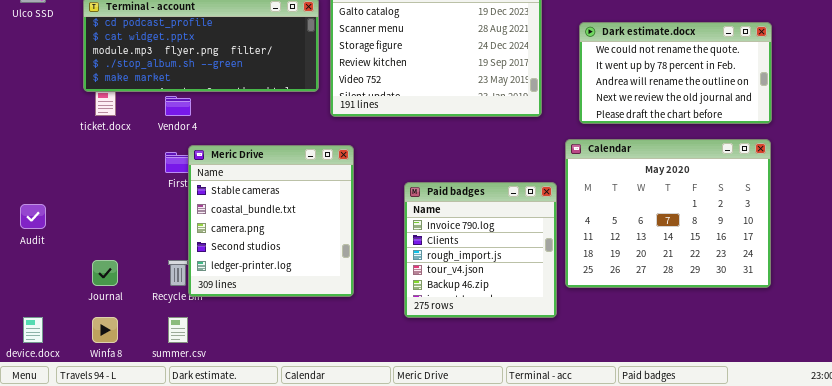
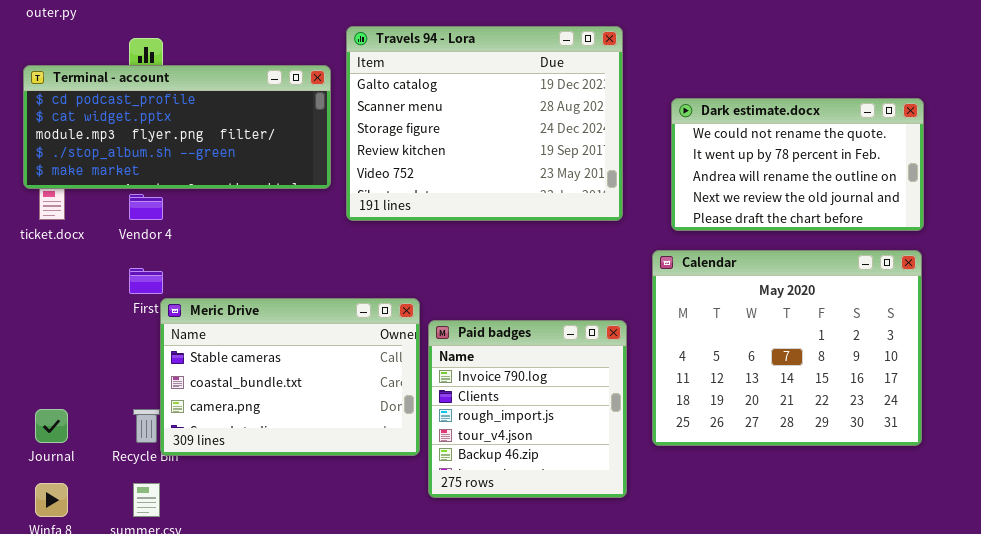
Meric Drive: [188,145,354,297] -> [160,298,420,456], resized
Paid badges: [404,182,557,318] -> [428,320,627,498], moved

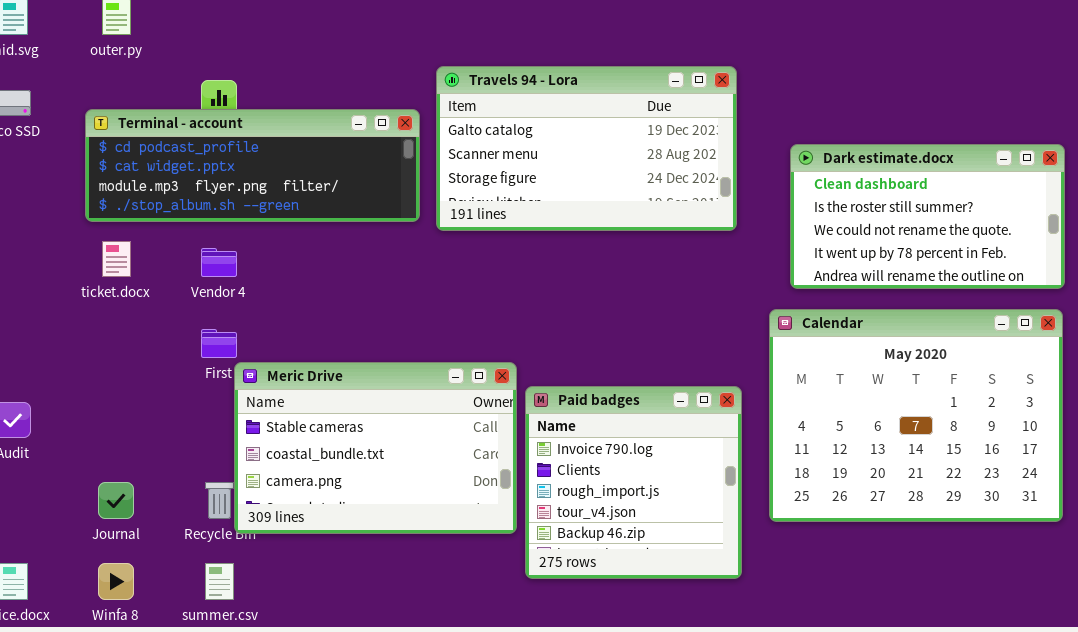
Travels 94 - Lora: [346,26,623,221] -> [436,66,737,231], resized
Terminal - account: [23,65,331,189] -> [85,109,420,222], resized
Dark estimate.docx: [671,98,924,231] -> [790,144,1065,289], scrolled up 2 rows

